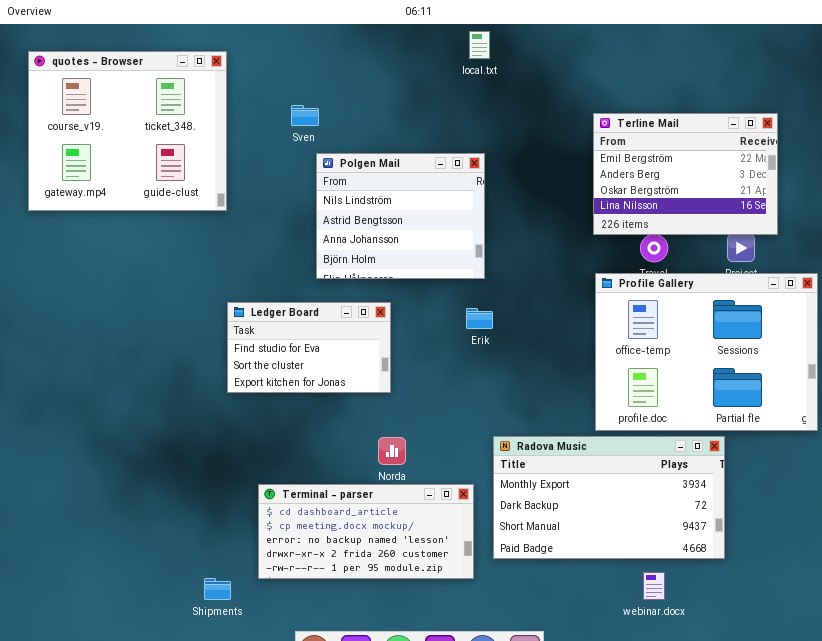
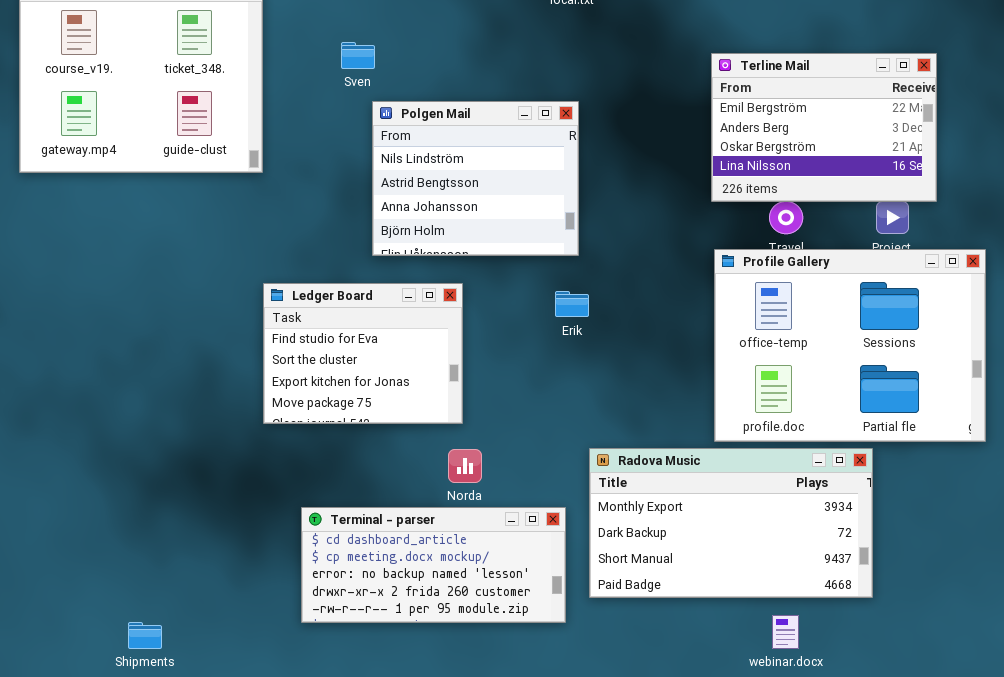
Ledger Board: [227,302,391,393] -> [263,283,463,424], resized
Shipments: [204,578,231,600] -> [128,622,162,649], moved

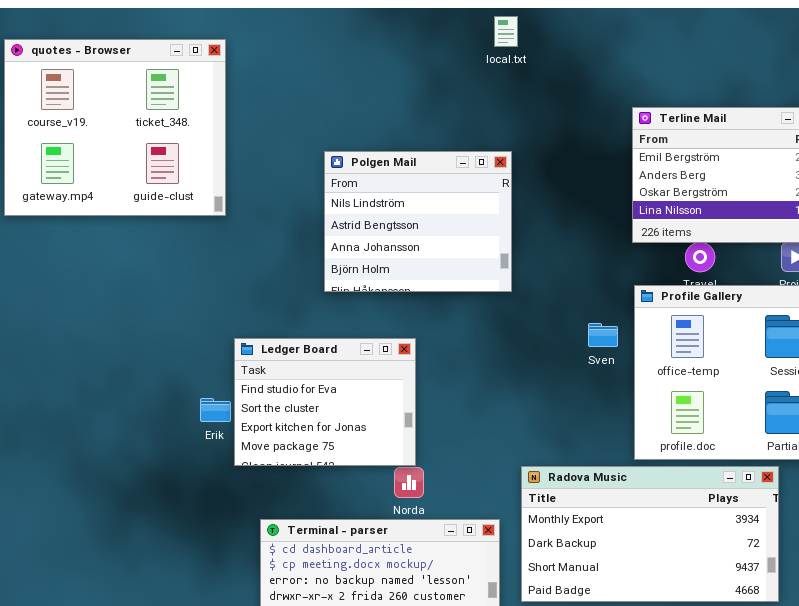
Sven: [341,42,375,69] -> [588,323,618,347], moved
Ledger Board: [263,283,463,424] -> [234,338,416,466], moved
Erik: [555,291,589,317] -> [200,398,231,422], moved

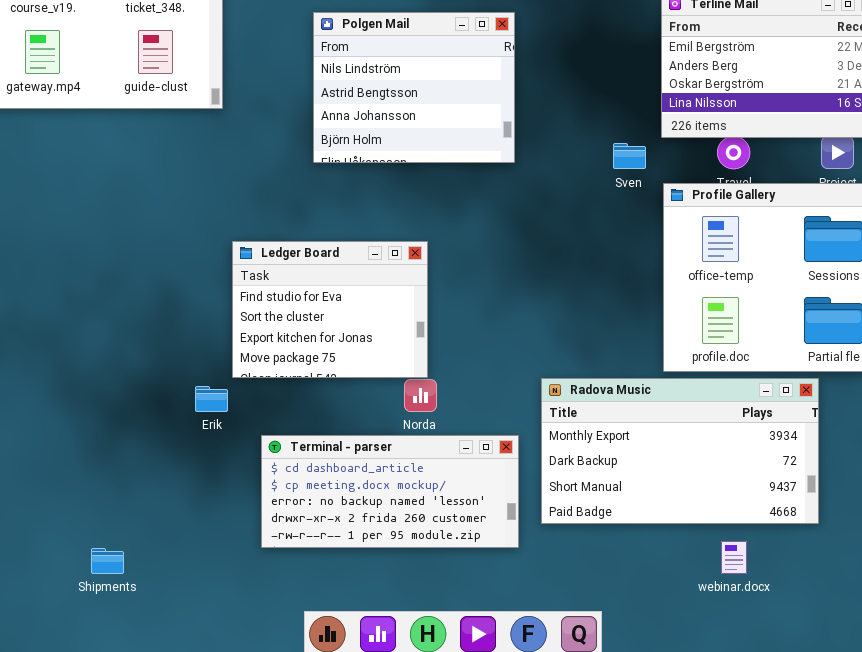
Polgen Mail: [324,151,512,292] -> [313,12,515,163], moved
Sven: [588,323,618,347] -> [613,143,646,169], moved
Erik: [200,398,231,422] -> [195,386,228,412], moved

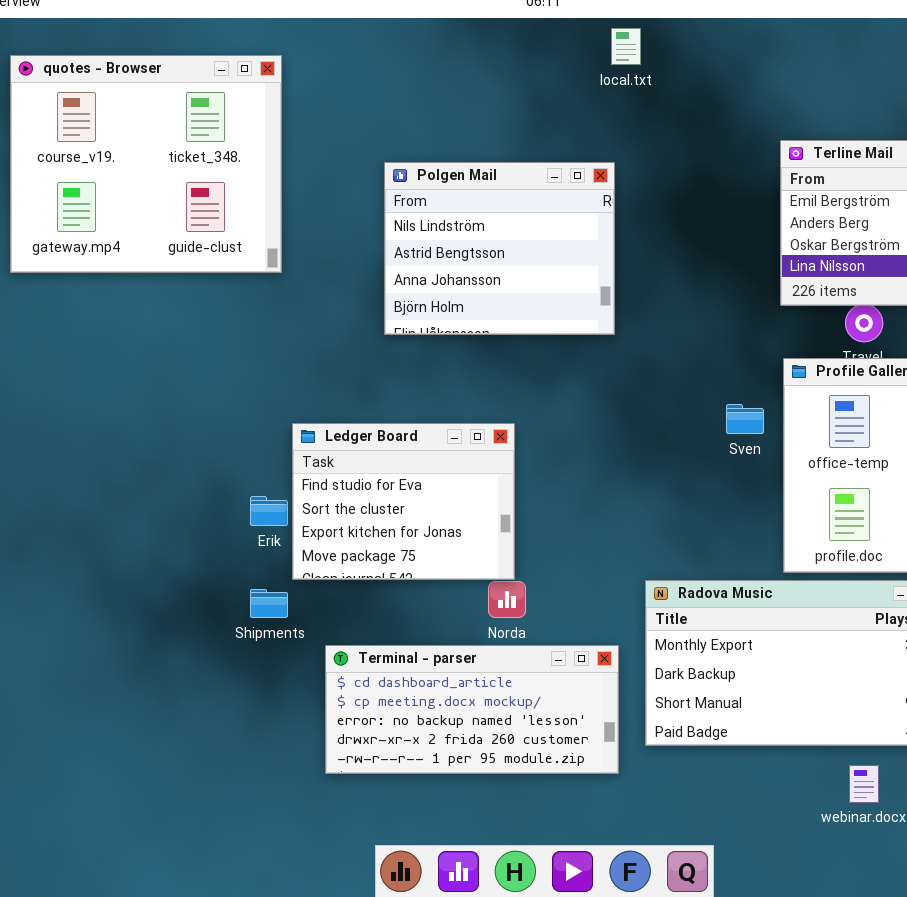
Sven: [613,143,646,169] -> [726,404,764,434], moved
Erik: [195,386,228,412] -> [250,496,288,526], moved
Shipments: [91,548,124,574] -> [250,589,288,618], moved

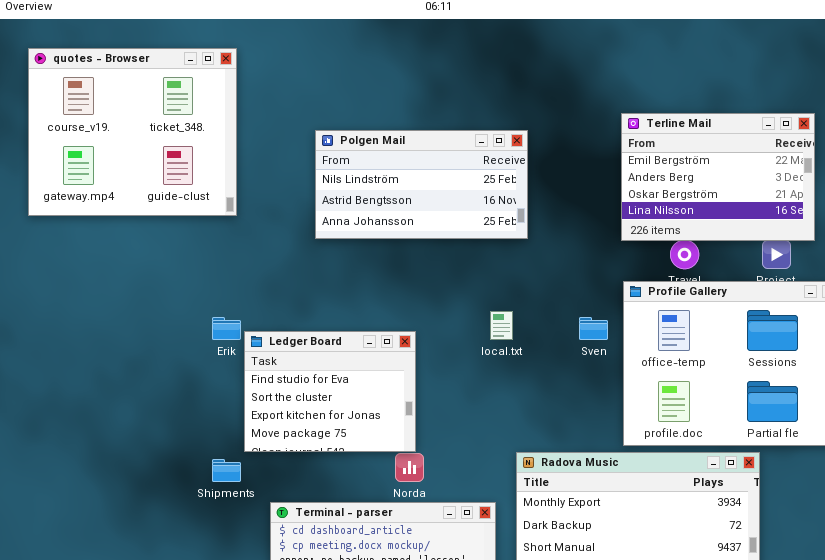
local.txt: [611,28,641,65] -> [490,311,513,340], moved
Polgen Mail: [384,162,615,335] -> [315,130,528,239], resized
Erik: [250,496,288,526] -> [212,317,241,340], moved

